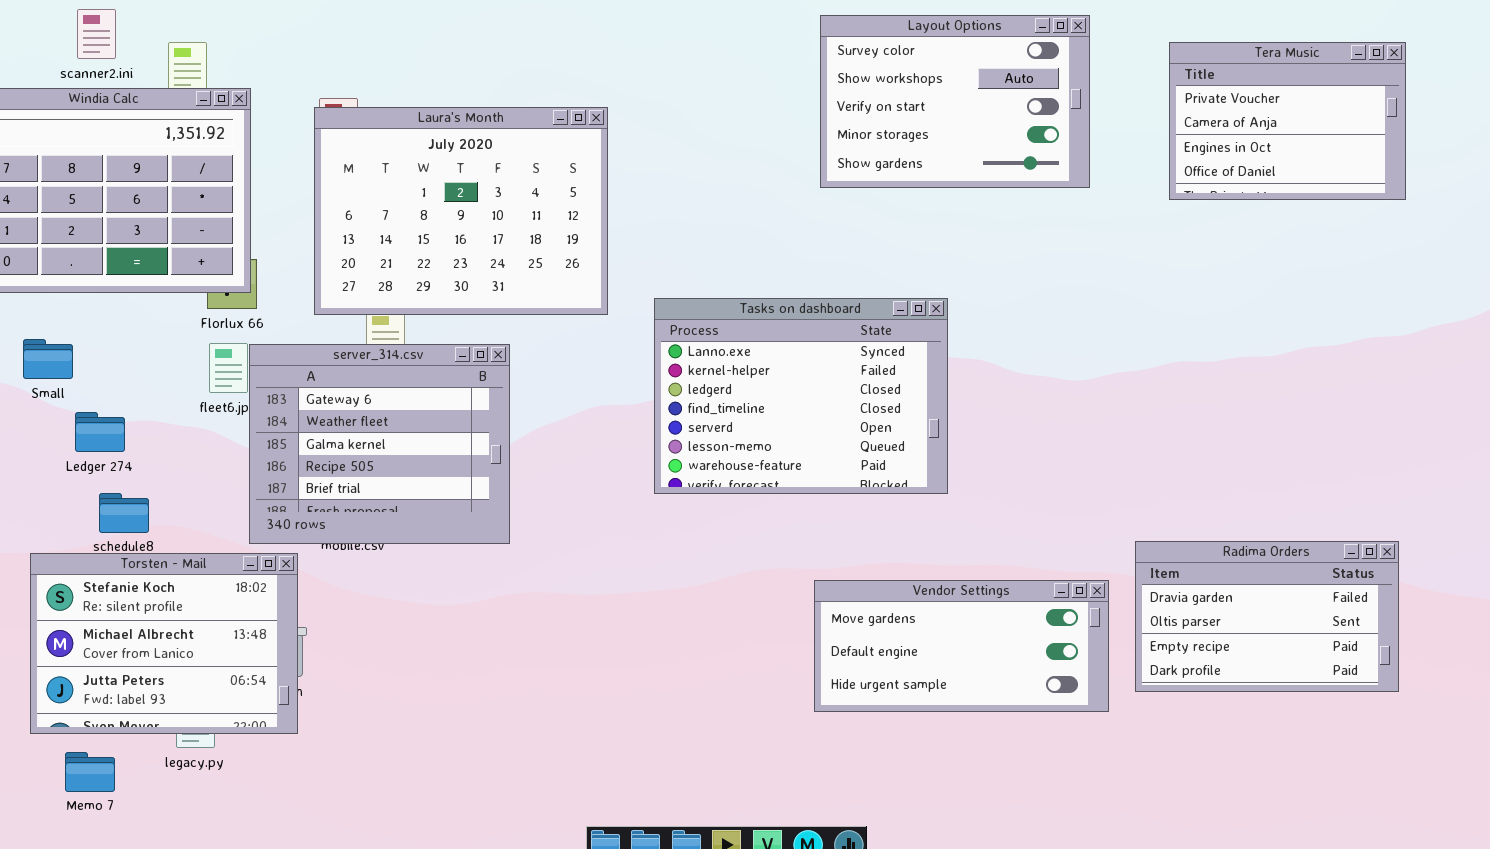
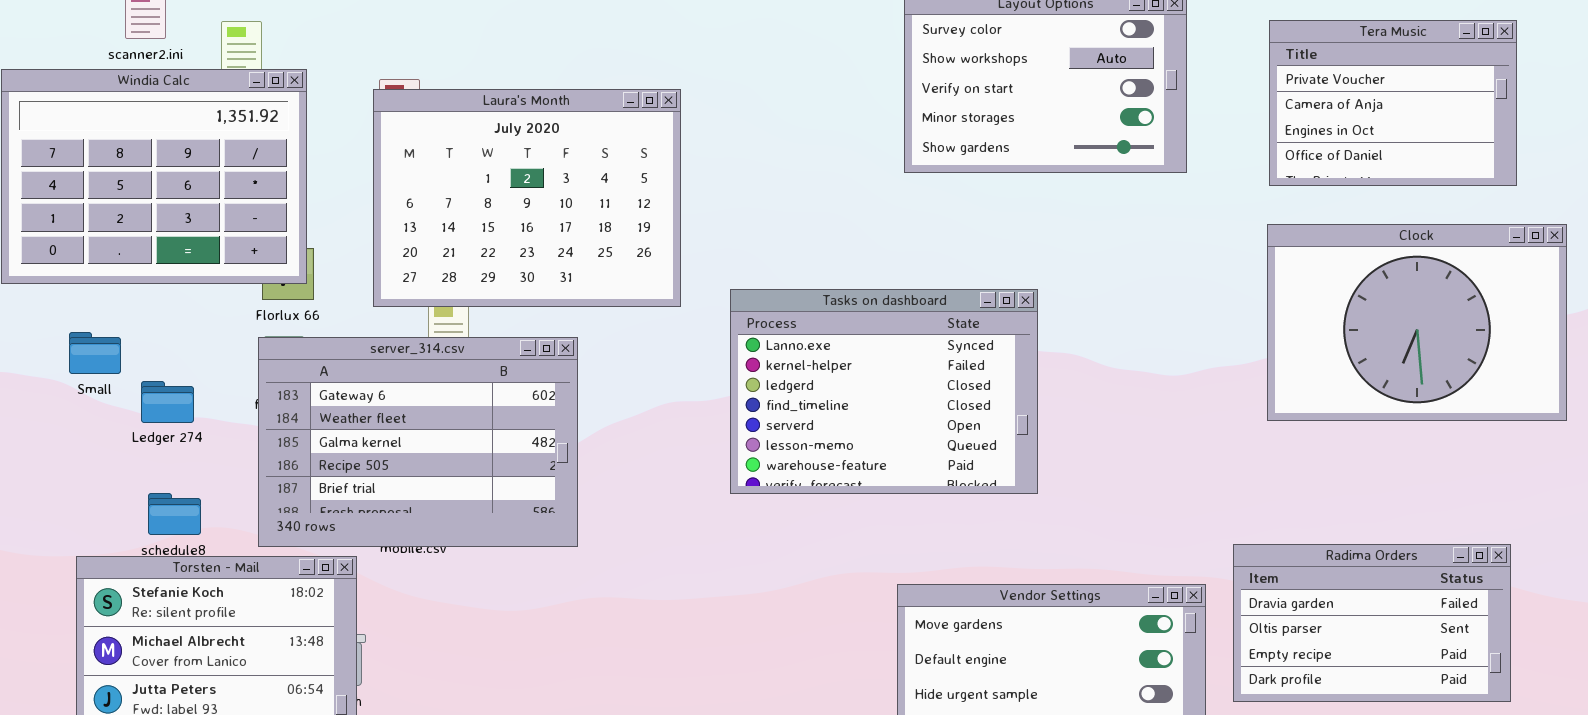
Clock: none -> [1267,224,1567,421], opened
server_314.csv: [249,344,510,544] -> [258,337,578,547], resized
Ledger 274: [75,412,125,452] -> [141,381,194,423], moved

